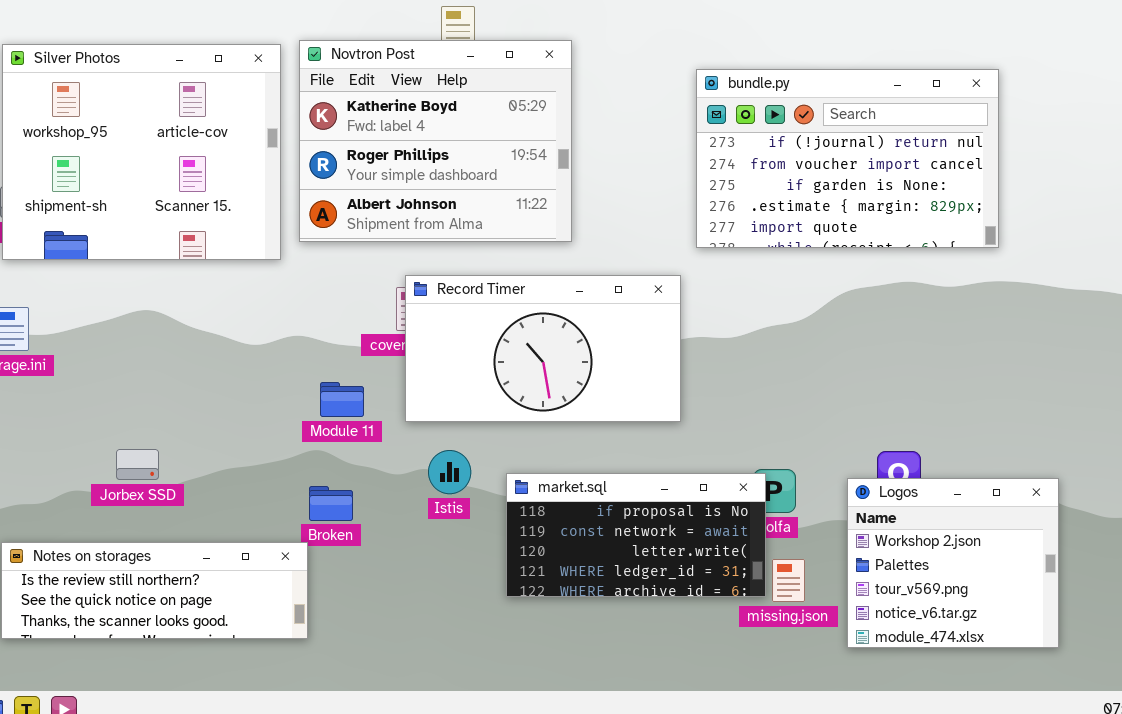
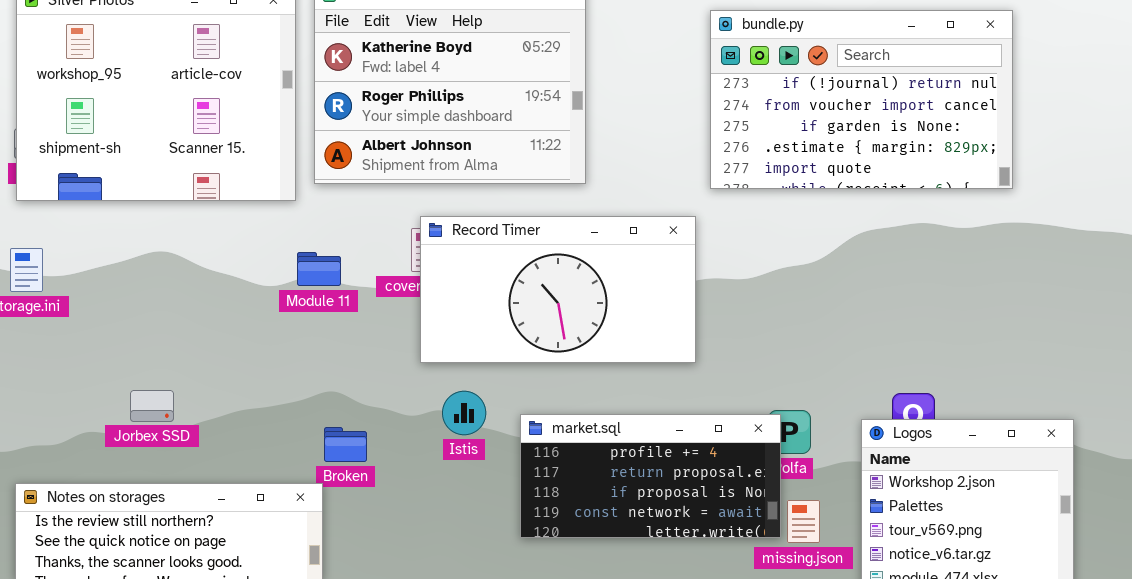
Module 11: [320,382,364,417] -> [297,252,341,286], moved
market.sql: [506,473,766,597] -> [520,414,781,538], scrolled up 2 rows

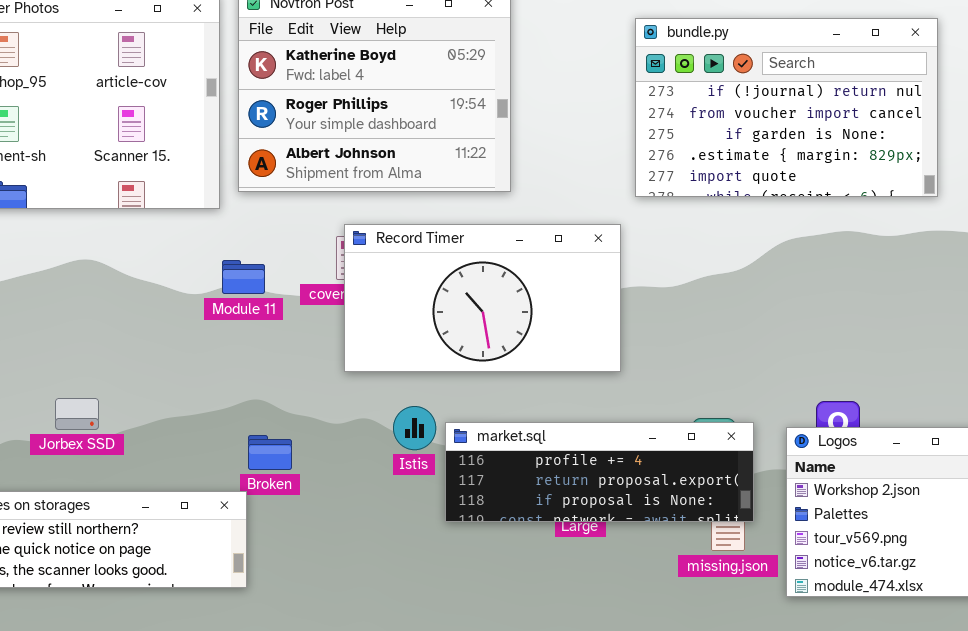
Istis: [442,391,486,435] -> [393,406,436,450], moved
market.sql: [520,414,781,538] -> [445,422,754,522], resized

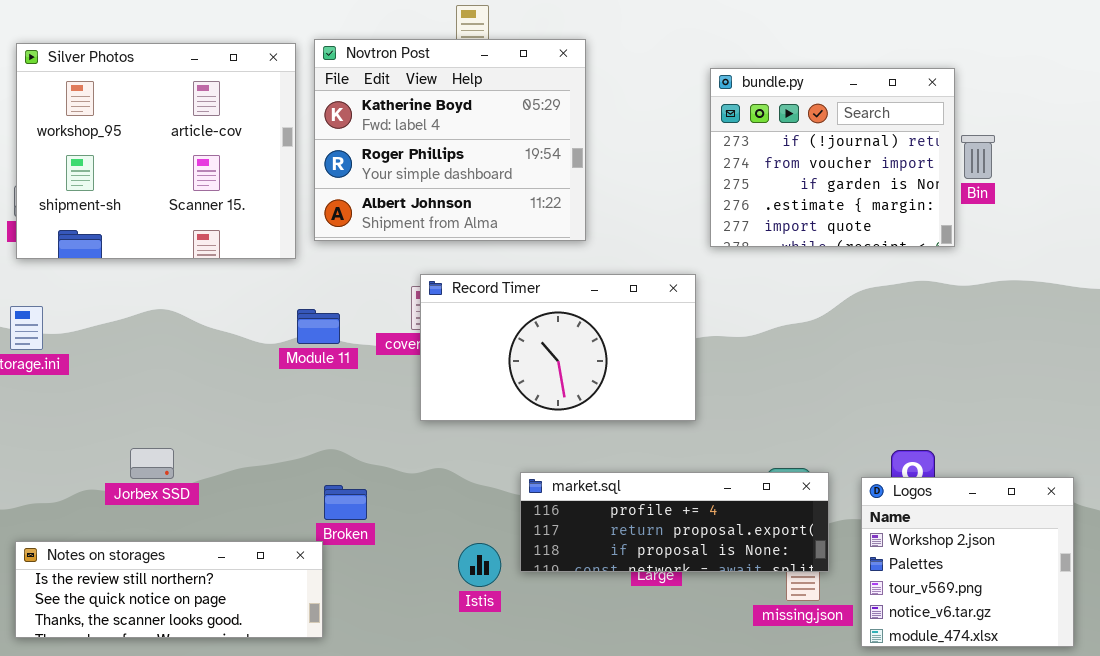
bundle.py: [635,18,938,197] -> [710,68,955,247], resized
Istis: [393,406,436,450] -> [458,543,501,587], moved

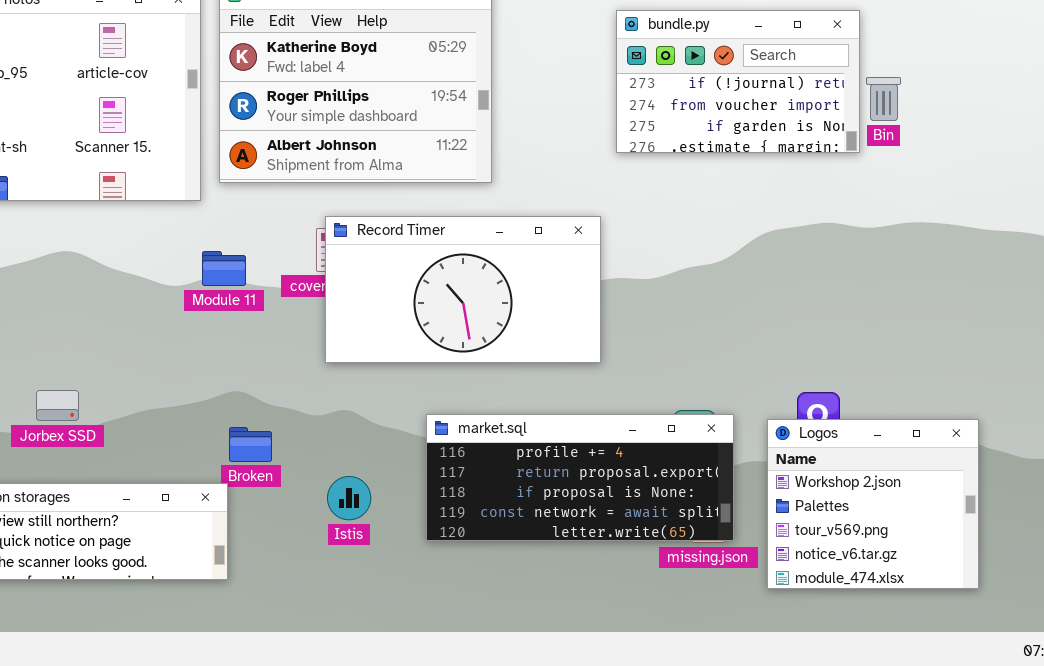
bundle.py: [710,68,955,247] -> [616,10,860,153], resized
market.sql: [520,472,829,572] -> [426,414,734,541], resized
Istis: [458,543,501,587] -> [327,476,371,520], moved

